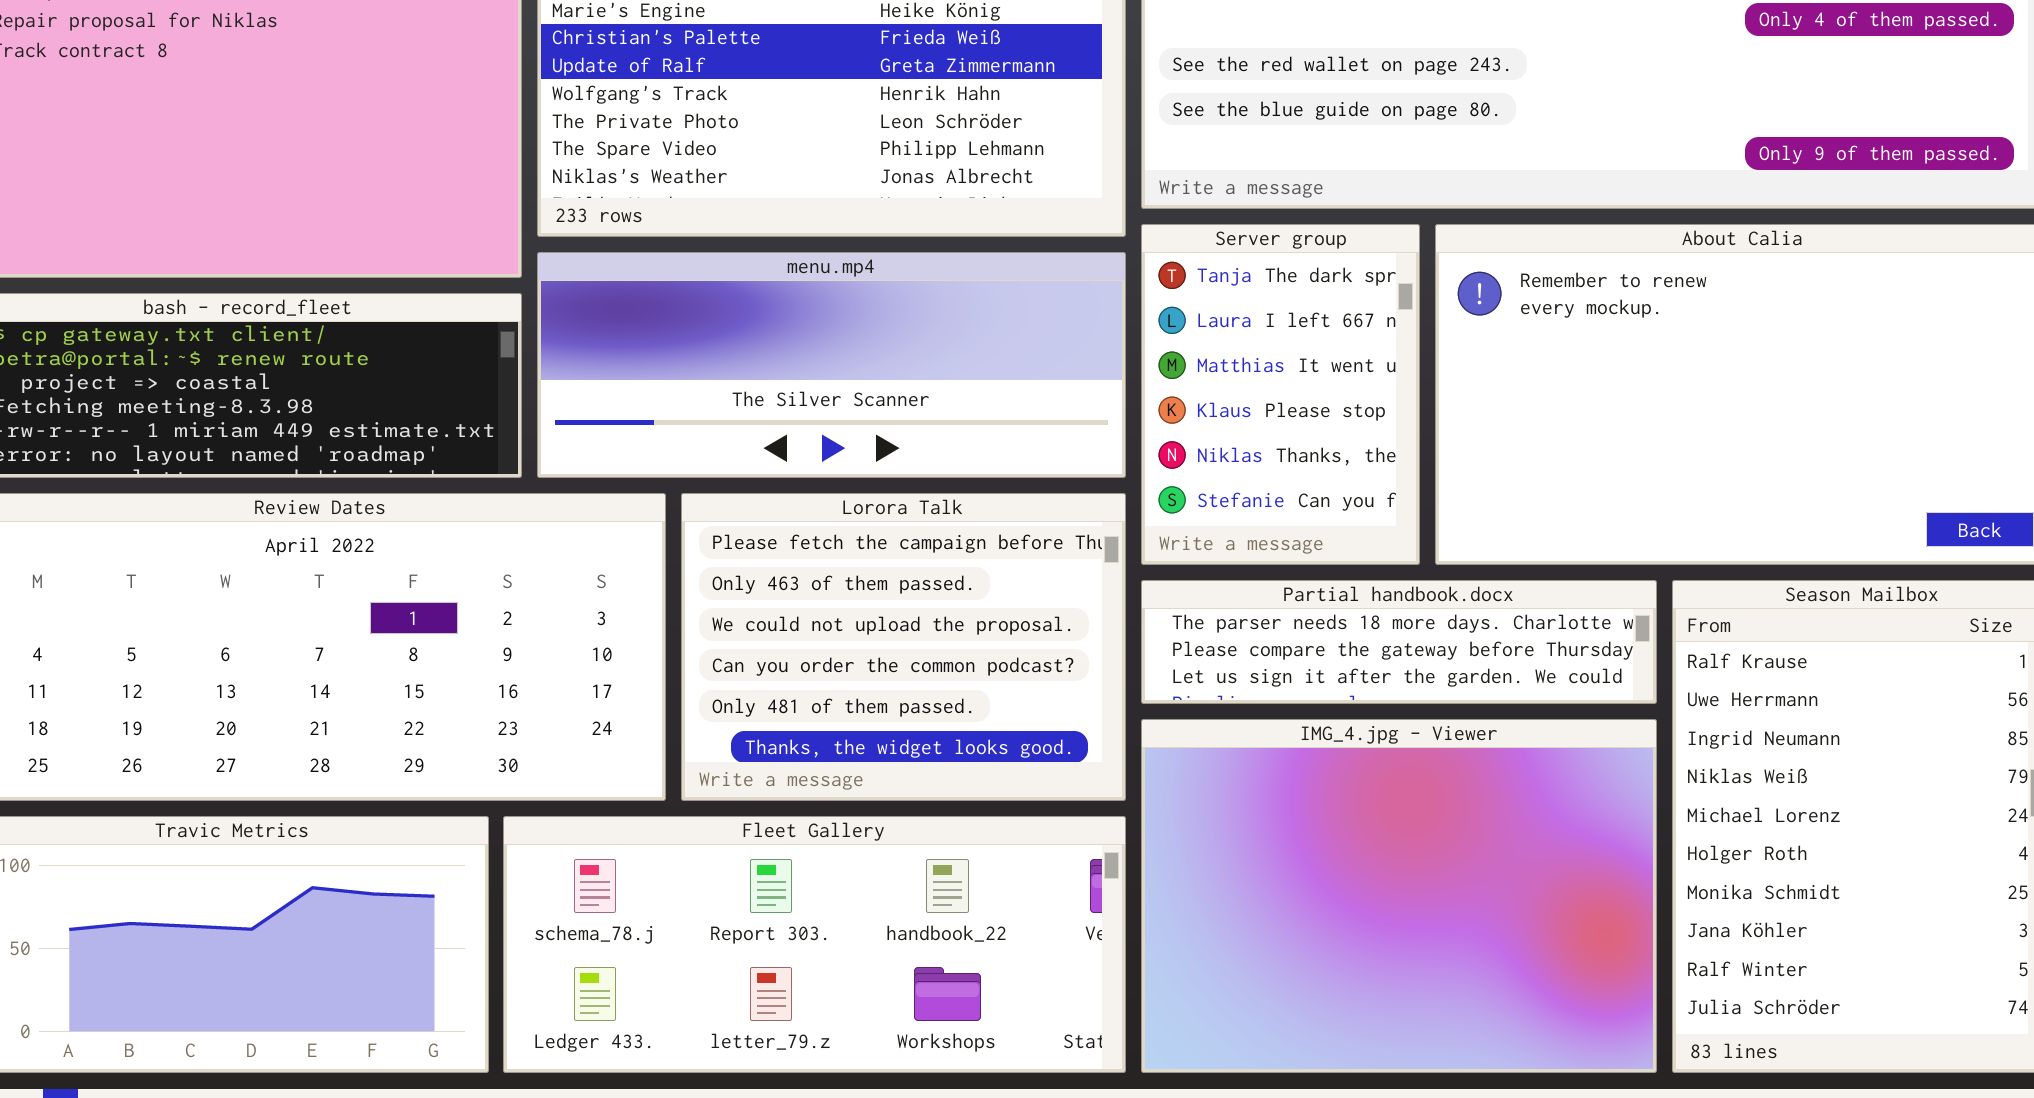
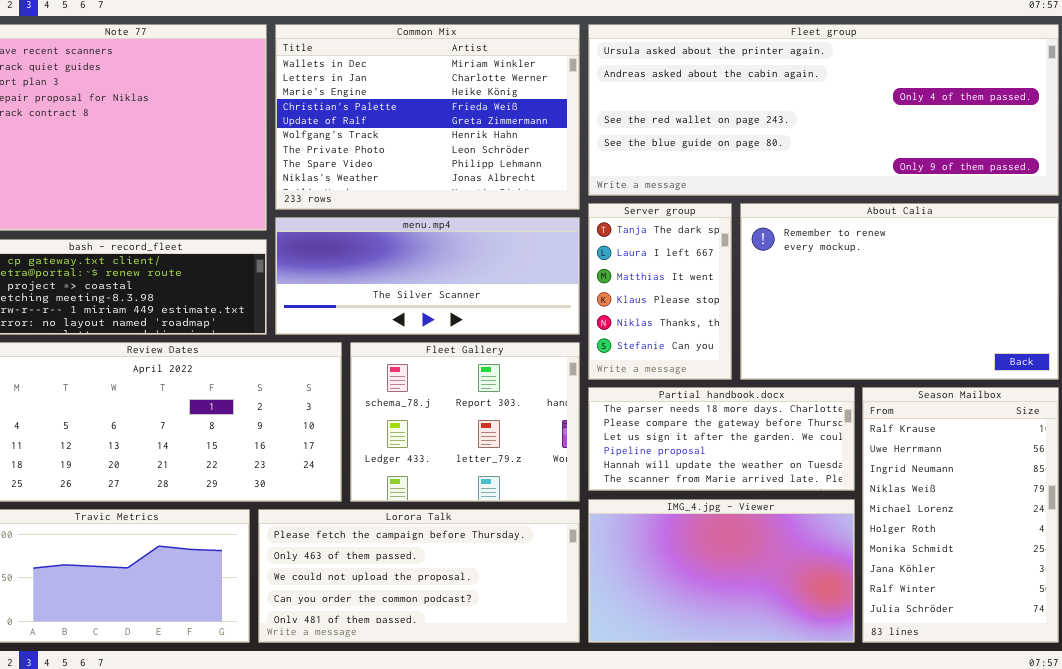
Lorora Talk: [681,493,1126,801] -> [258,509,580,643], moved, resized
Partial handbook.docx: [1141,580,1657,704] -> [588,387,855,491], resized
IMG_4.jpg - Viewer: [1141,719,1657,1073] -> [588,499,855,643], resized
Fleet Gallery: [503,816,1126,1073] -> [350,342,580,502], moved, resized

